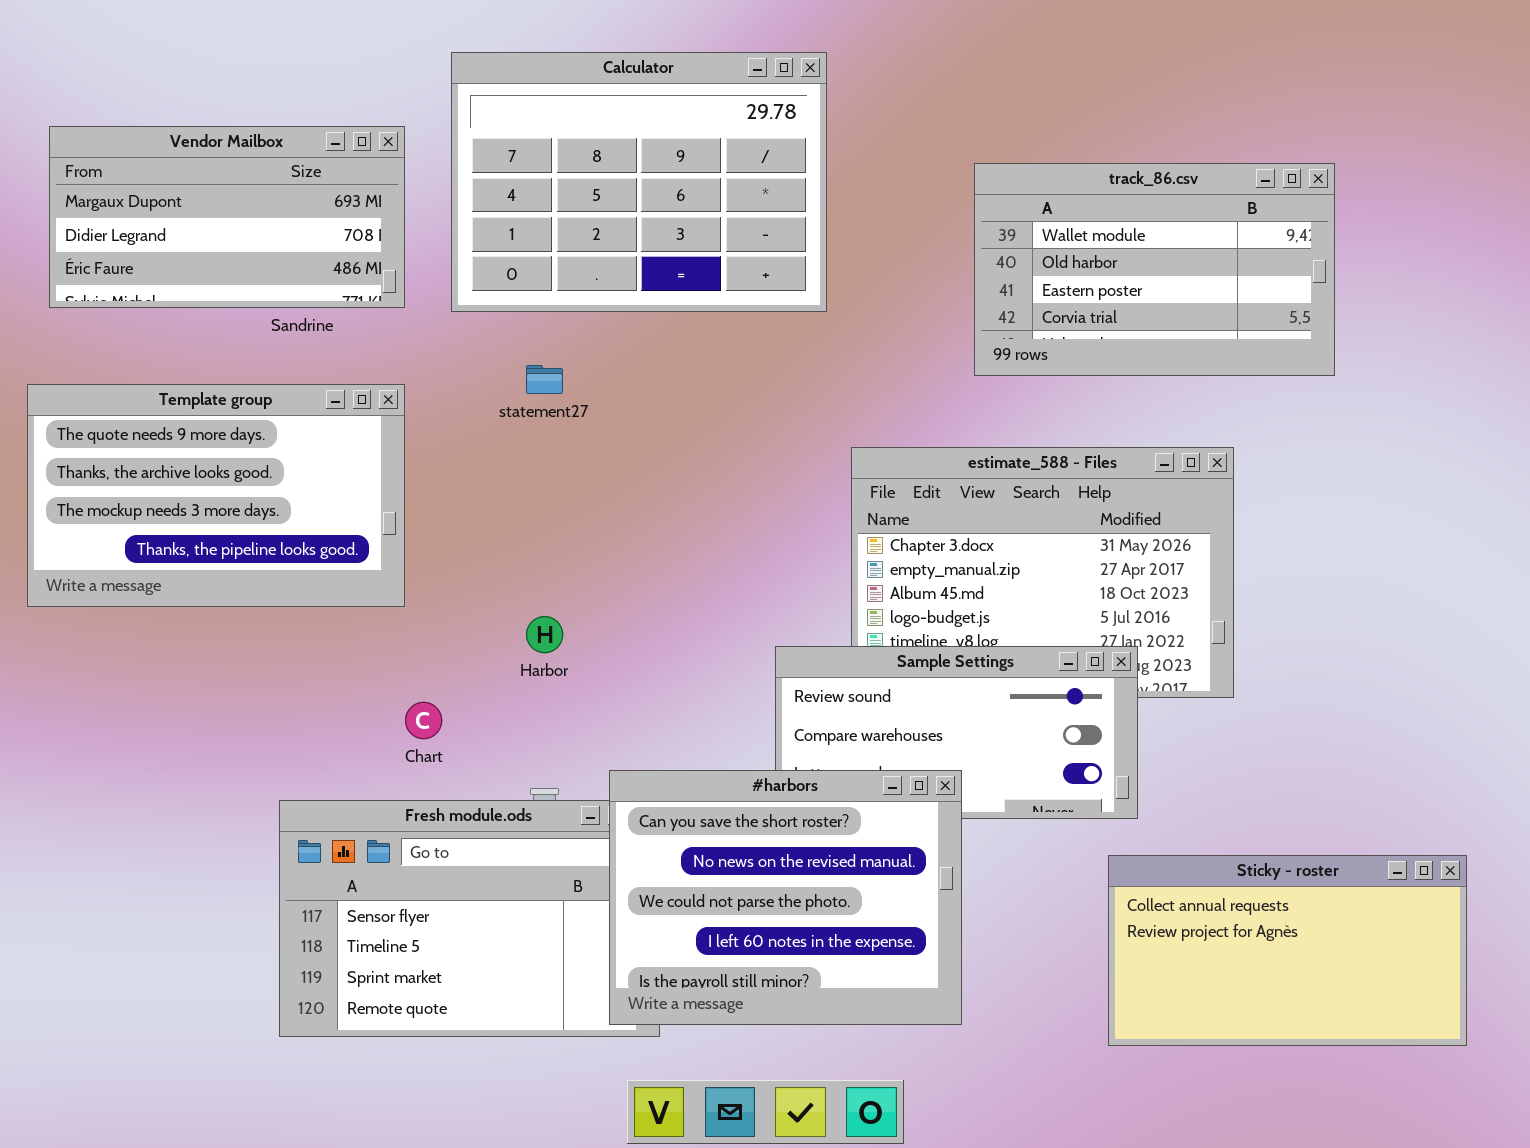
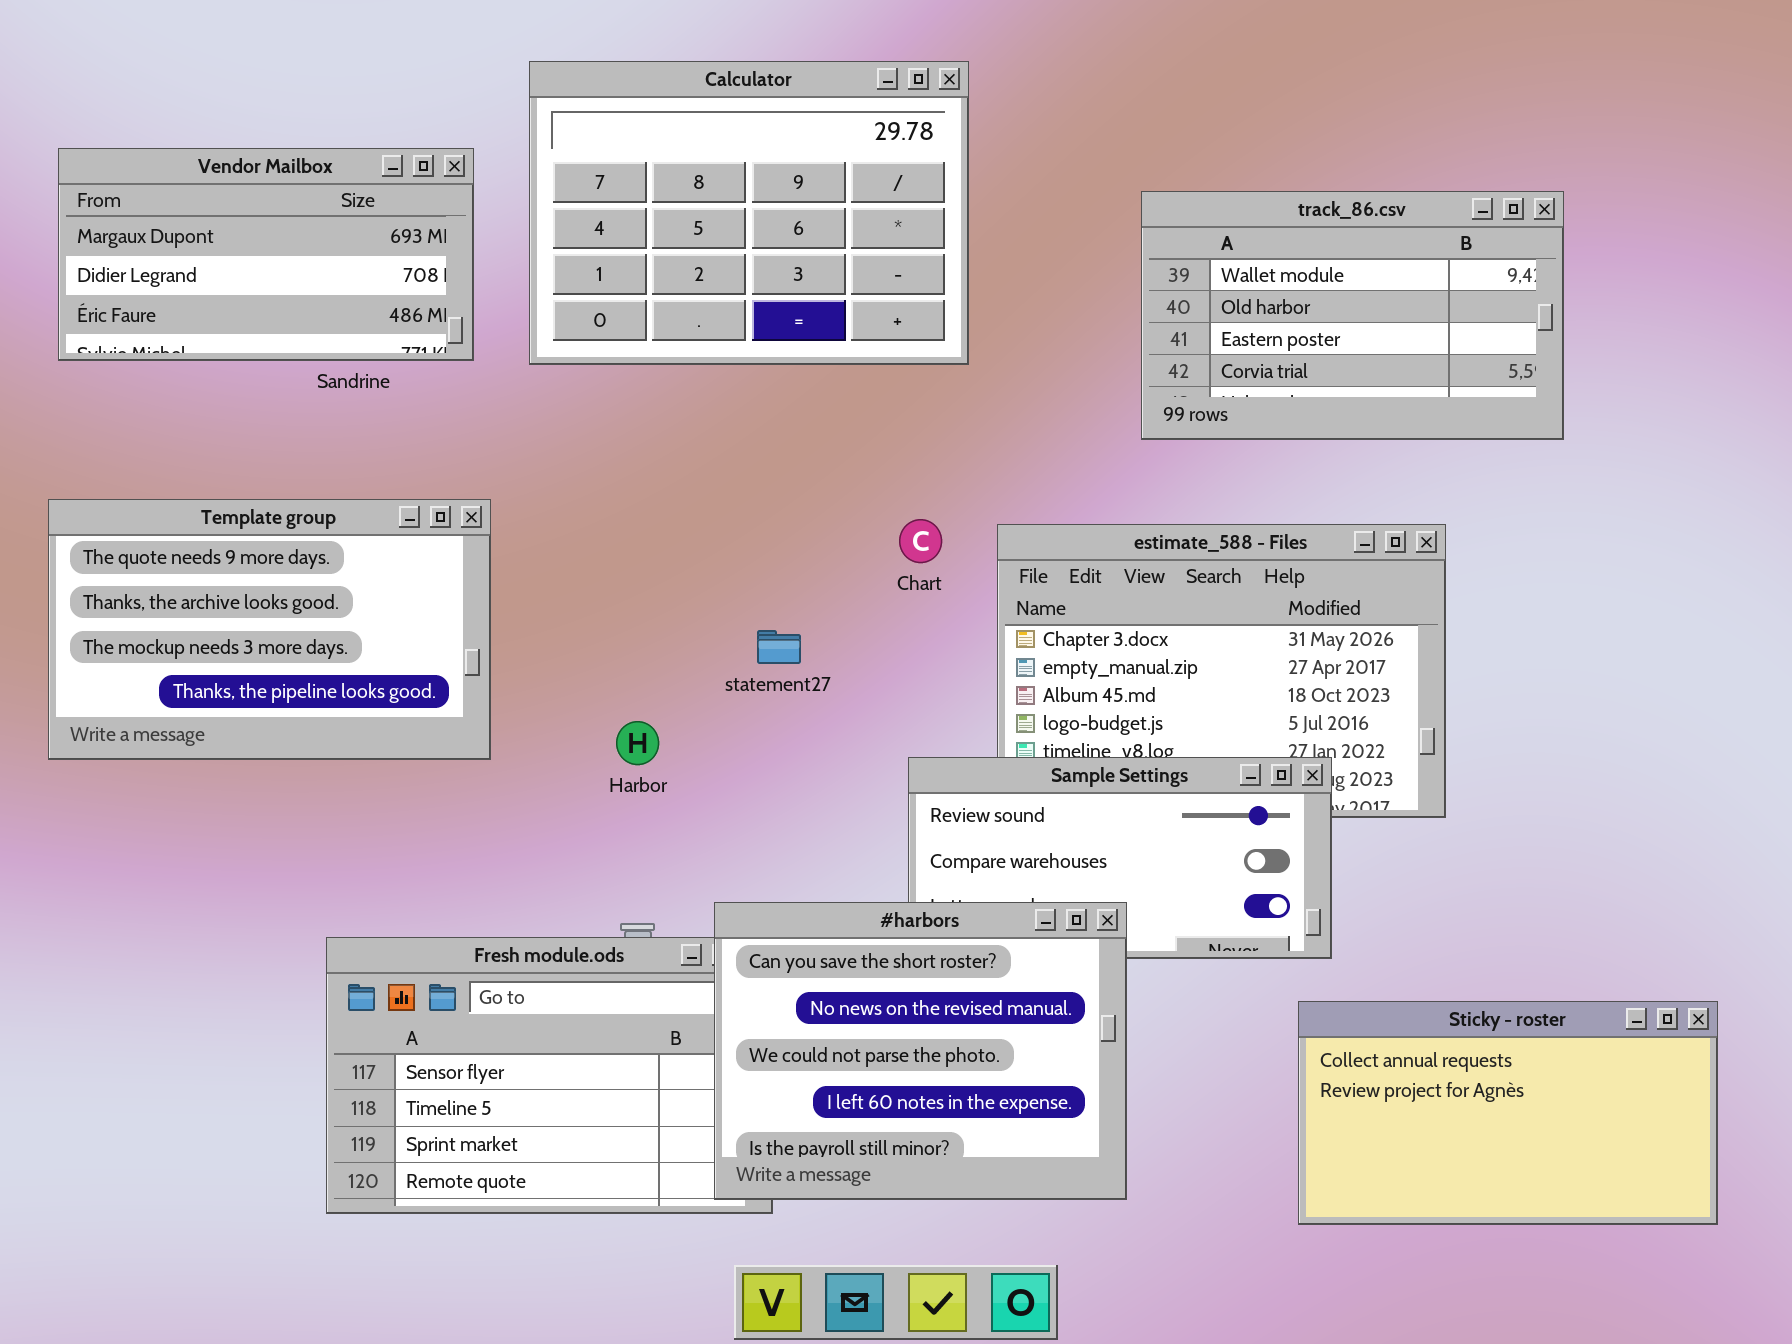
statement27: [526,365,563,394] -> [757,630,801,664], moved
Template group: [27,384,405,607] -> [48,499,491,760], moved
Chart: [405,702,442,739] -> [899,519,942,563], moved

